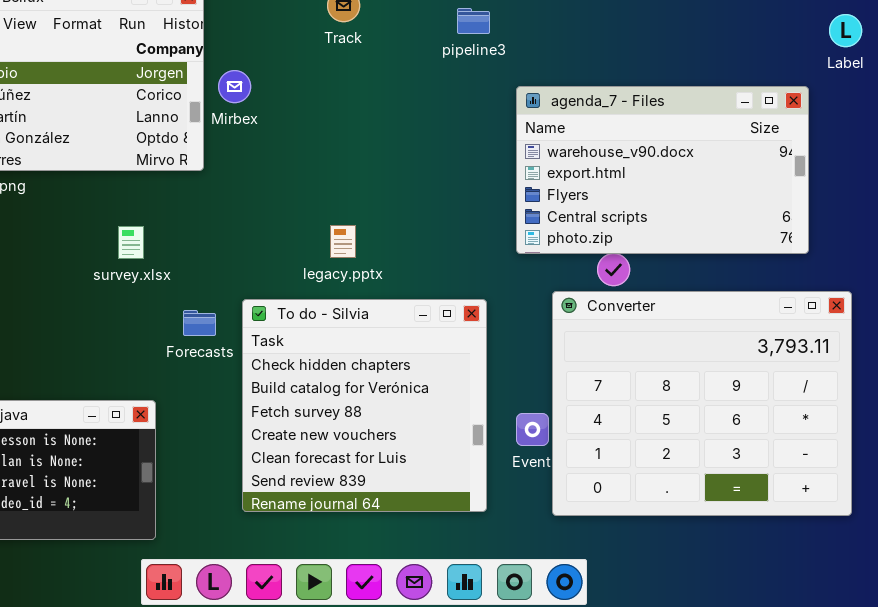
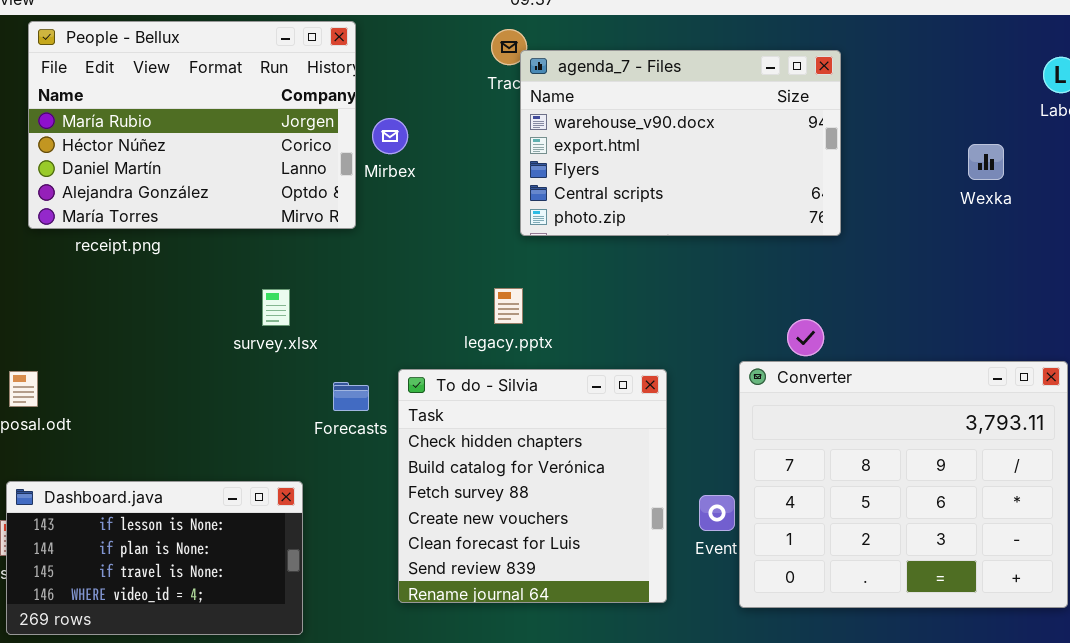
agenda_7 - Files: [516,86,809,254] -> [520,50,841,236], moved

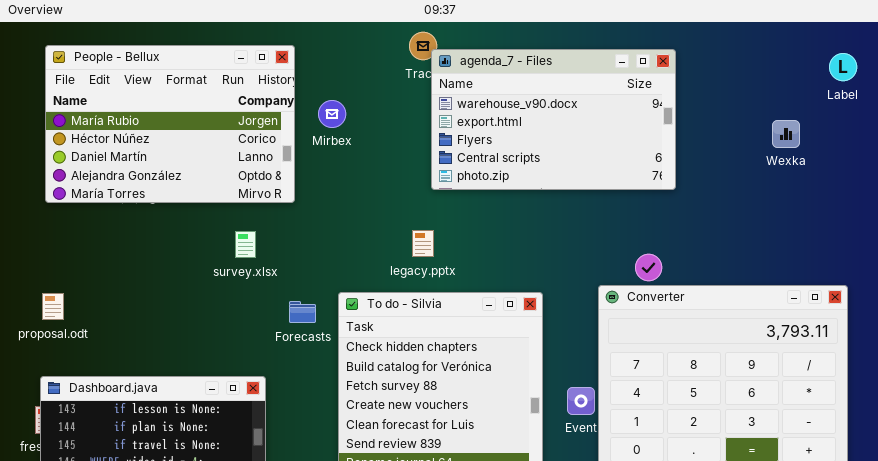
People - Bellux: [28,21,356,229] -> [45,45,295,203], moved

